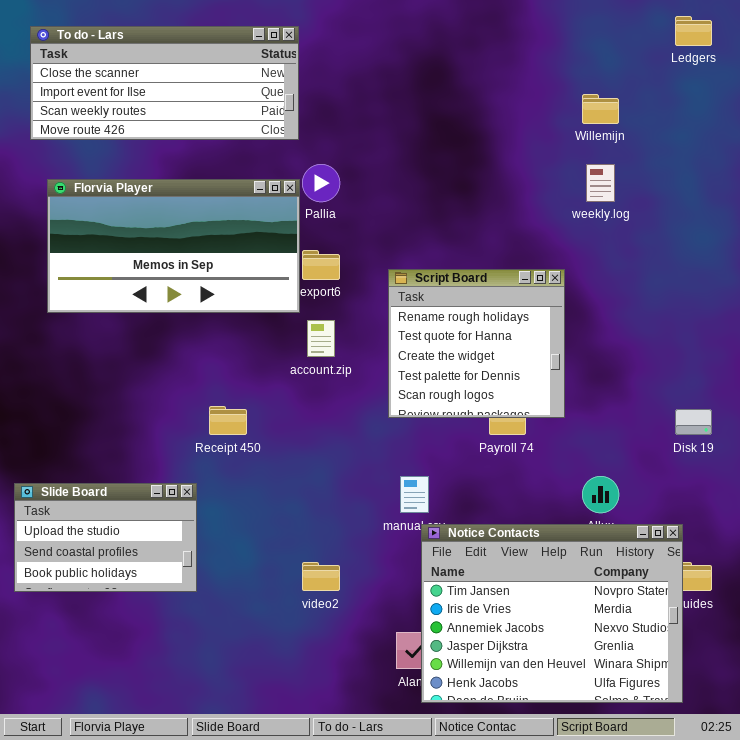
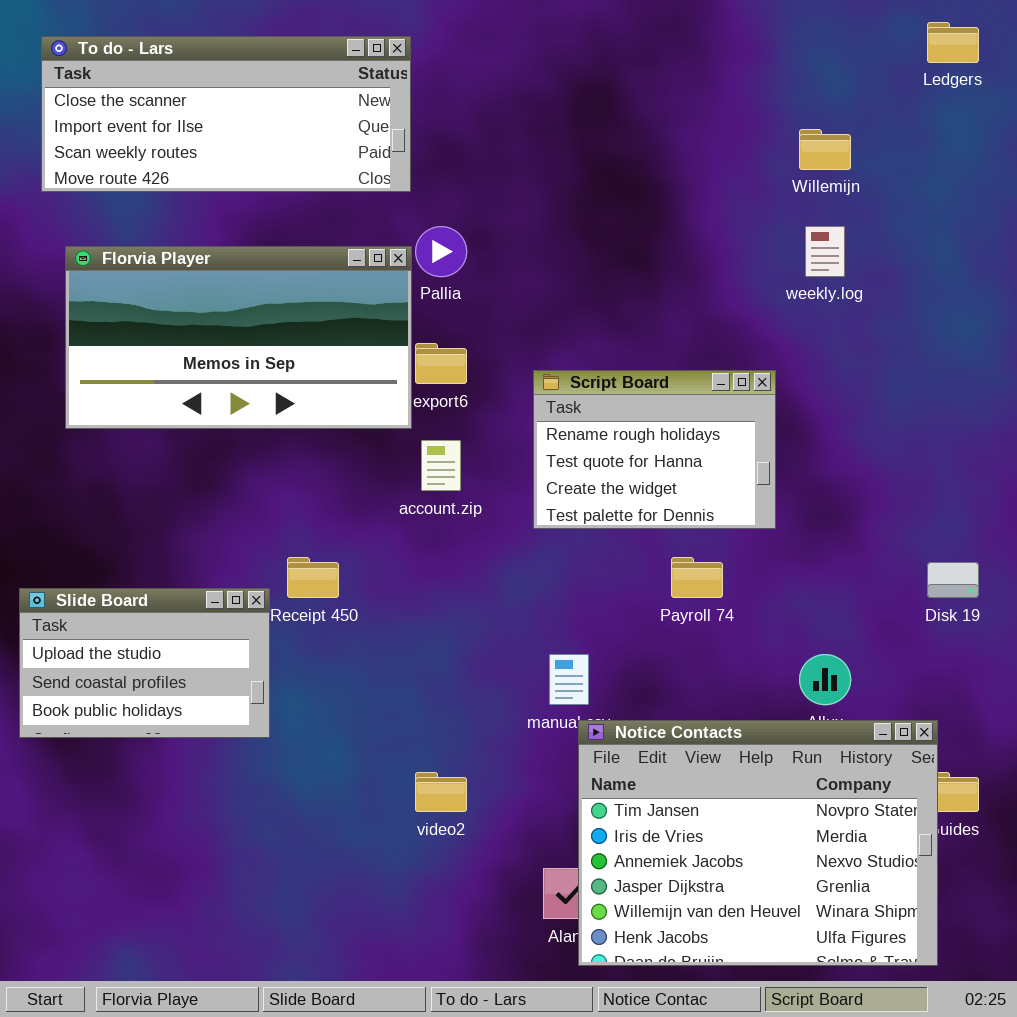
Script Board: [388,269,565,418] -> [533,370,776,529], resized
Slide Board: [14,483,197,592] -> [19,588,270,738], moved

